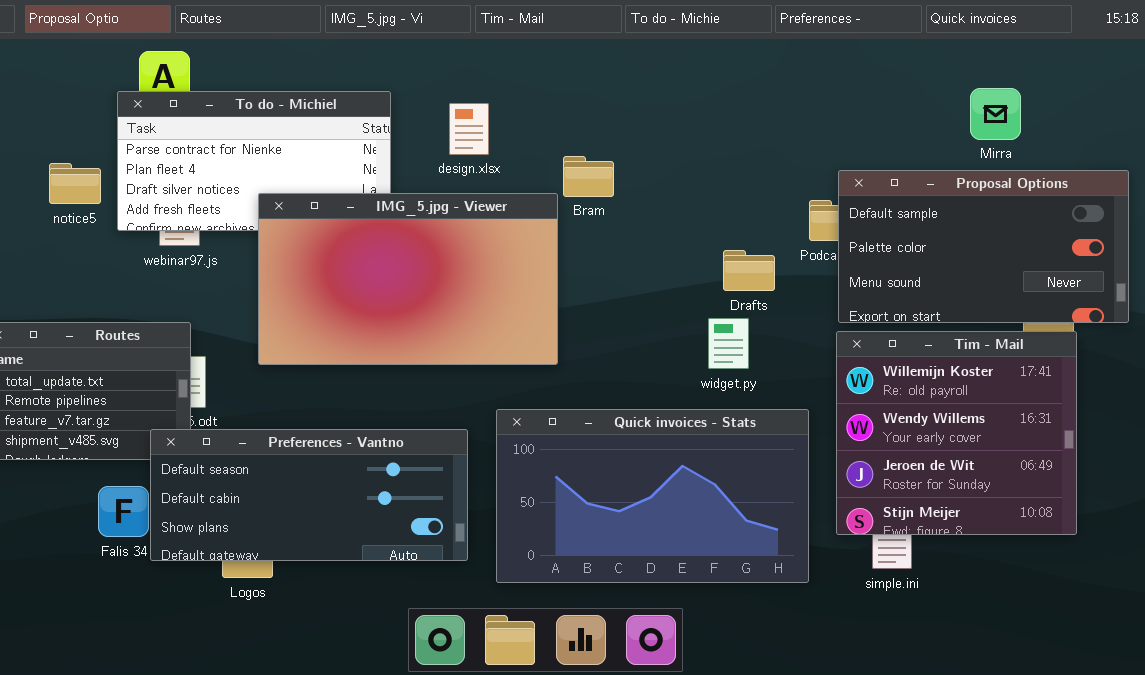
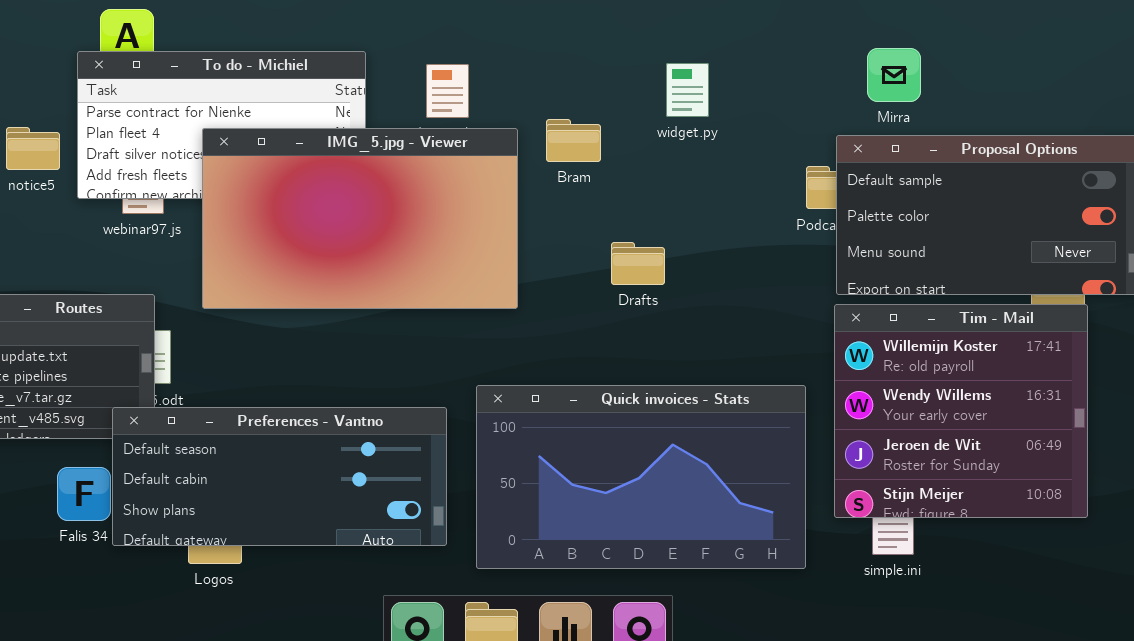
Mirra: [970,88,1021,140] -> [867,48,921,102], moved
IMG_5.jpg - Viewer: [258,193,558,365] -> [202,128,518,309], moved
Drafts: [723,250,775,291] -> [611,242,665,285], moved
widget.py: [708,318,749,369] -> [666,63,709,117], moved

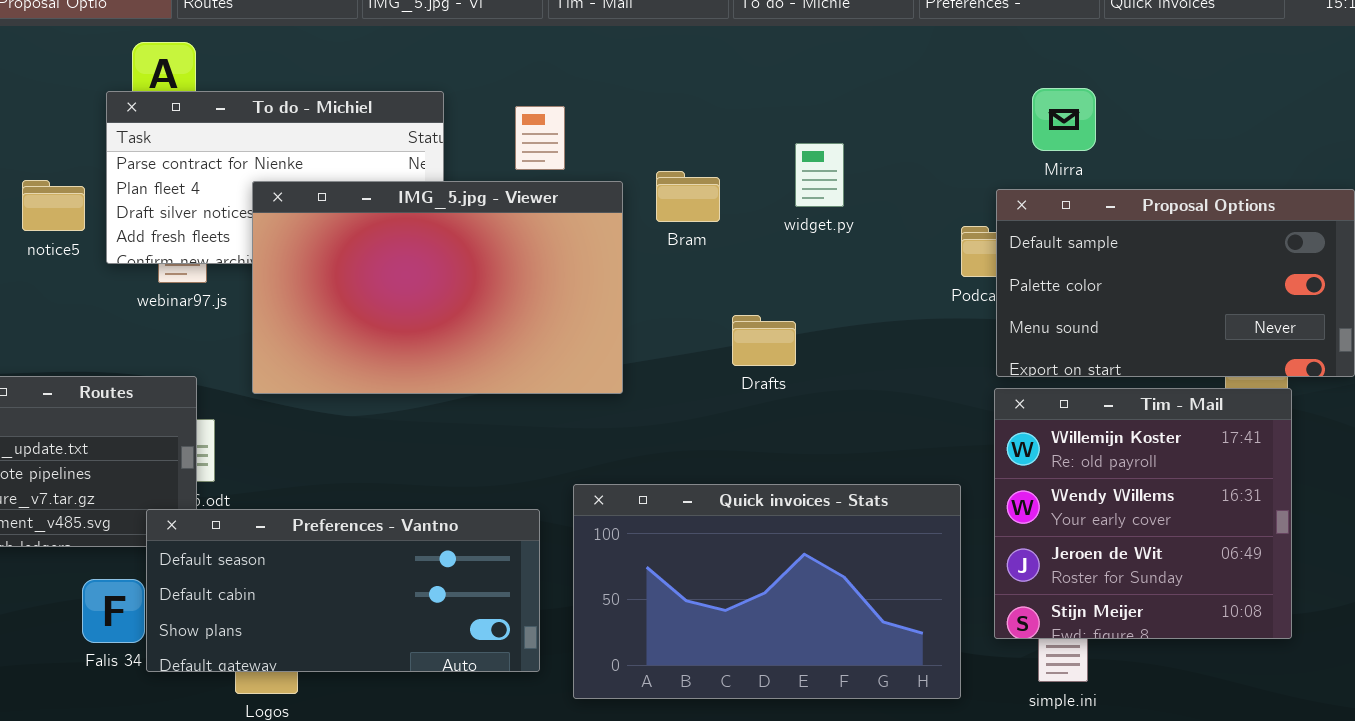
widget.py: [666,63,709,117] -> [795,143,844,207], moved

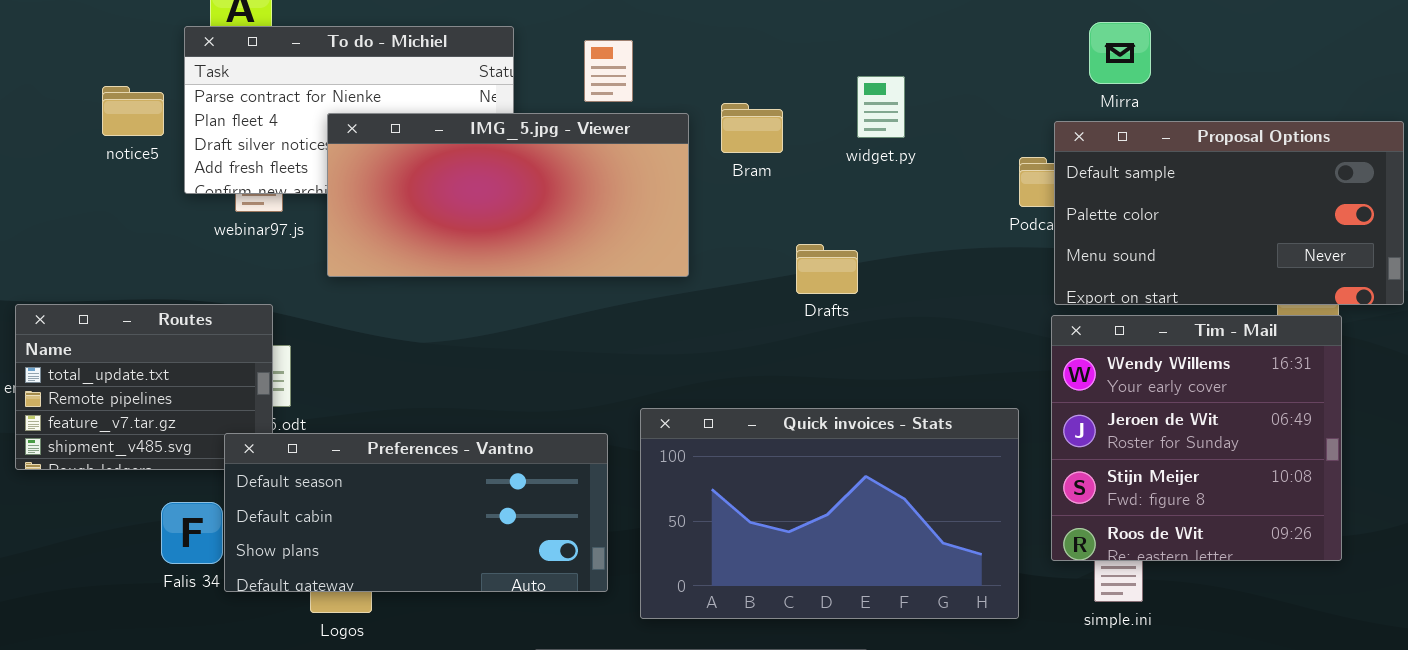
notice5: [22,180,85,231] -> [102,86,164,136], moved
IMG_5.jpg - Viewer: [252,181,623,394] -> [327,113,689,277], resized
Tim - Mail: [994,388,1292,639] -> [1051,315,1342,561], scrolled down 1 row

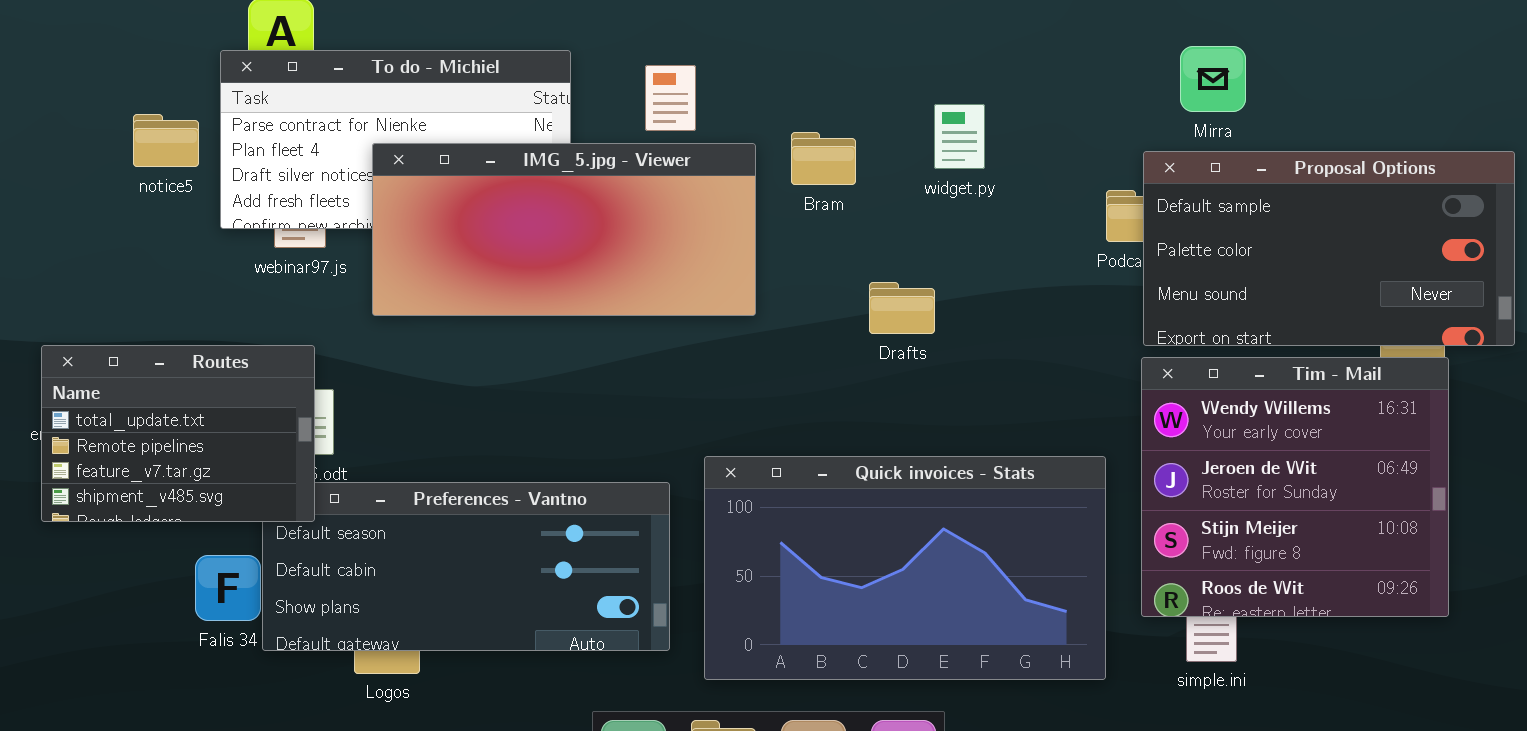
Routes: [15,304,273,470] -> [41,345,315,522], raised

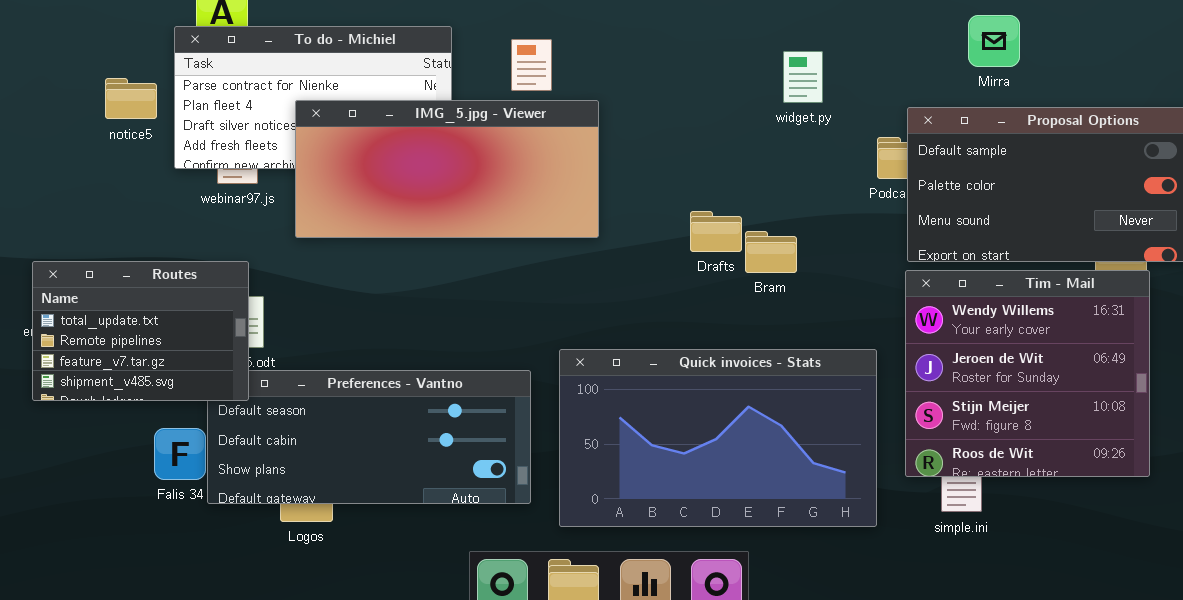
Mirra: [1180,46,1246,112] -> [968,15,1020,67], moved
widget.py: [934,104,985,169] -> [783,51,823,103], moved
Bram: [791,132,856,185] -> [745,231,797,273], moved

